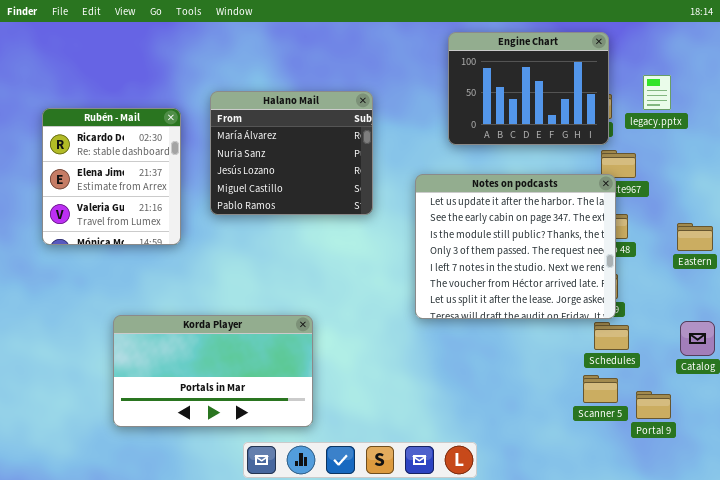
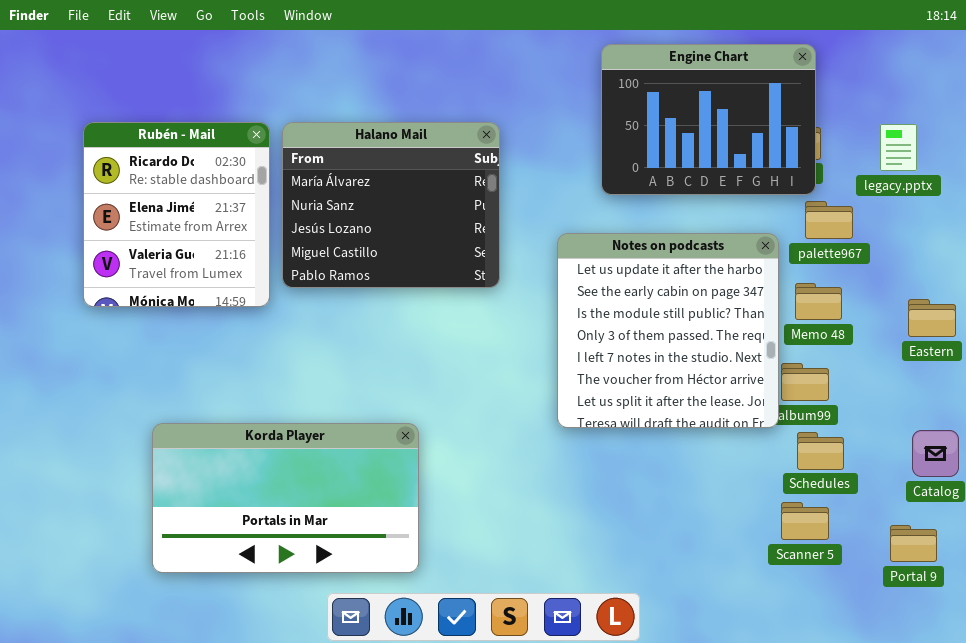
legacy.pptx: [643,75,671,110] -> [880,124,917,171], moved
Rubén - Mail: [42,108,181,245] -> [83,122,270,307], moved
Notes on podcasts: [415,174,616,319] -> [557,233,779,428], resized
Portal 9: [636,391,671,419] -> [890,525,937,562], moved

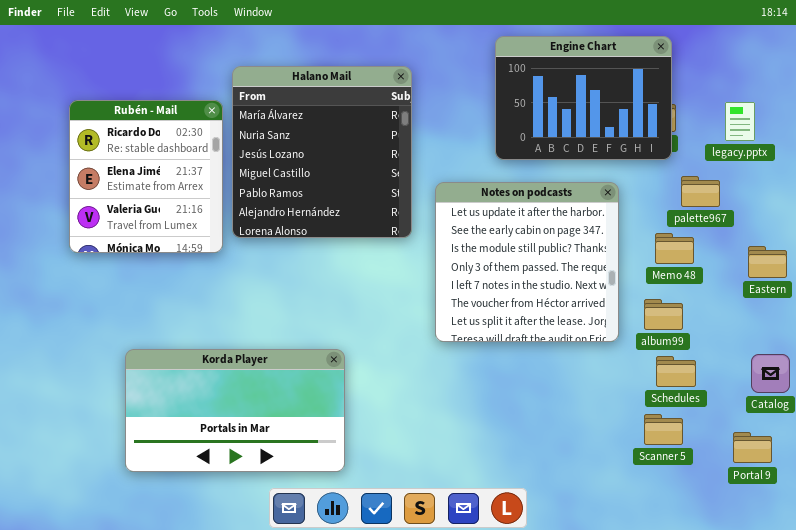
Halano Mail: [282,122,500,288] -> [232,66,412,238], resized
palette967: [805,201,853,239] -> [681,176,720,207], moved
Notes on podcasts: [557,233,779,428] -> [435,182,619,342], moved

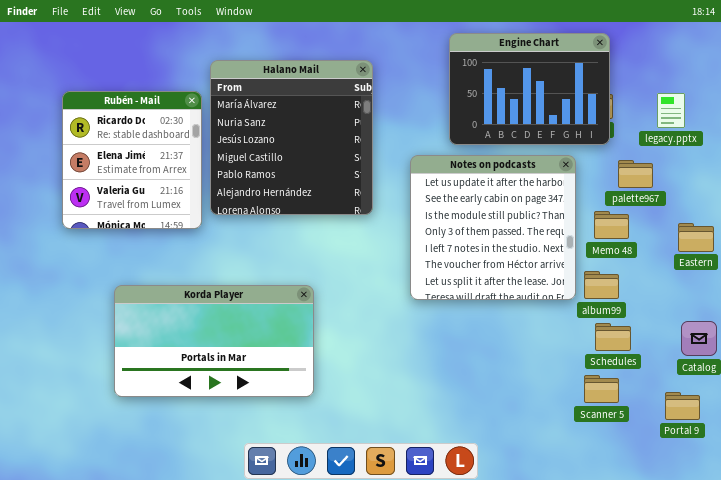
Notes on podcasts: [435,182,619,342] -> [410,155,576,300], moved
Korda Player: [125,349,345,472] -> [114,285,314,397], moved

